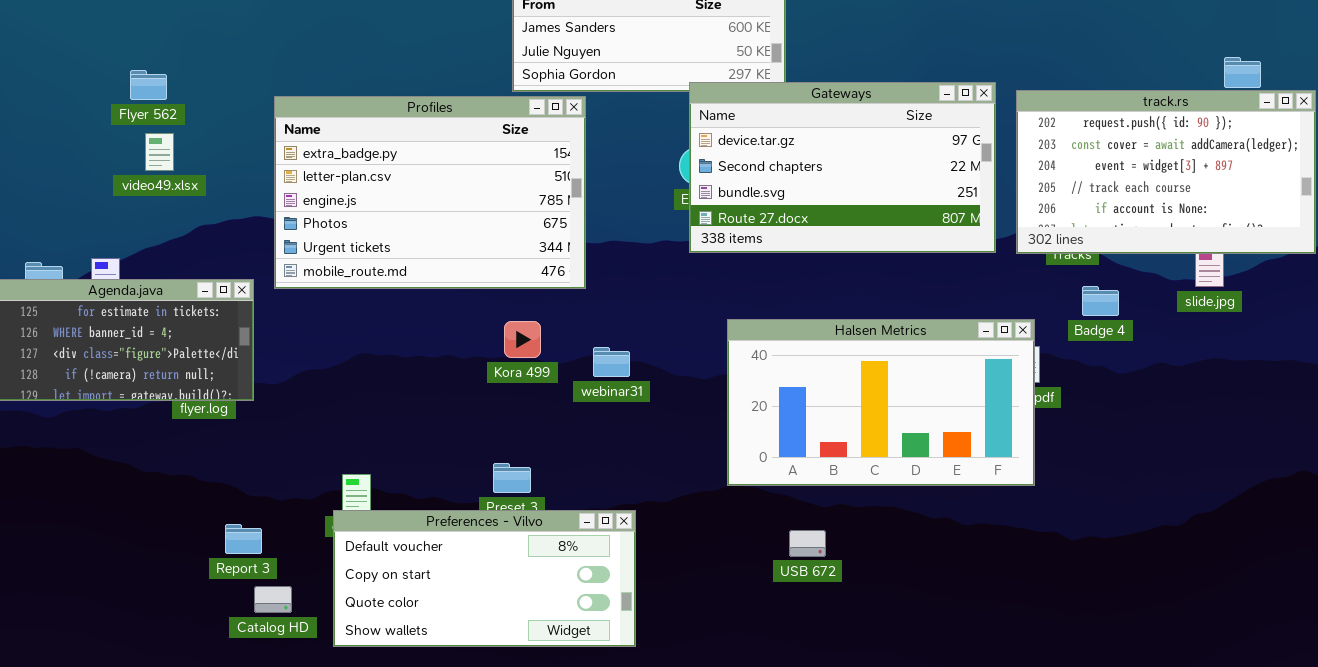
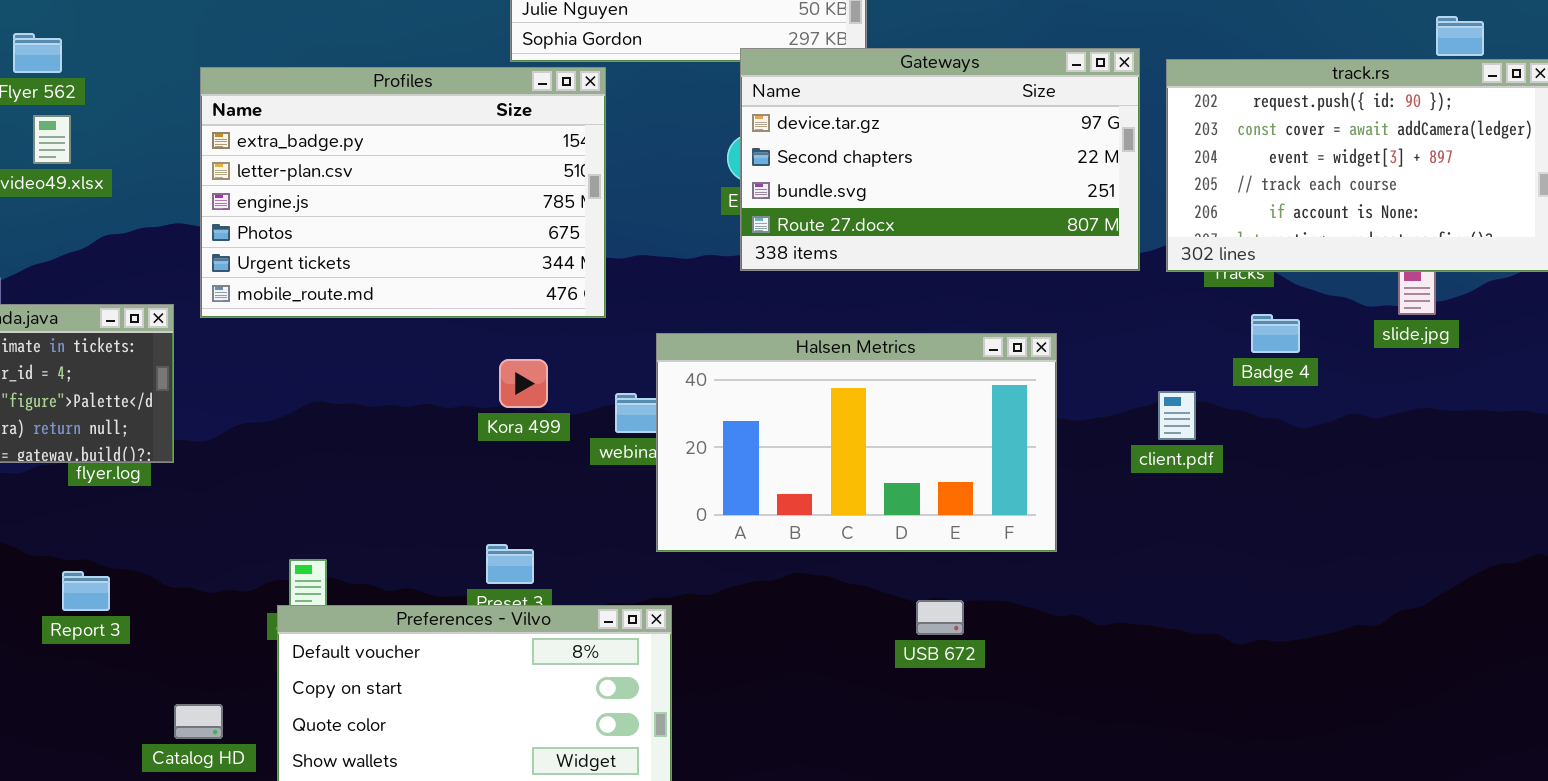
Halsen Metrics: [727,319,1035,486] -> [656,333,1057,552], moved
Report 3: [225,524,262,554] -> [62,571,110,611], moved
USB 672: [789,530,826,557] -> [916,600,964,635], moved

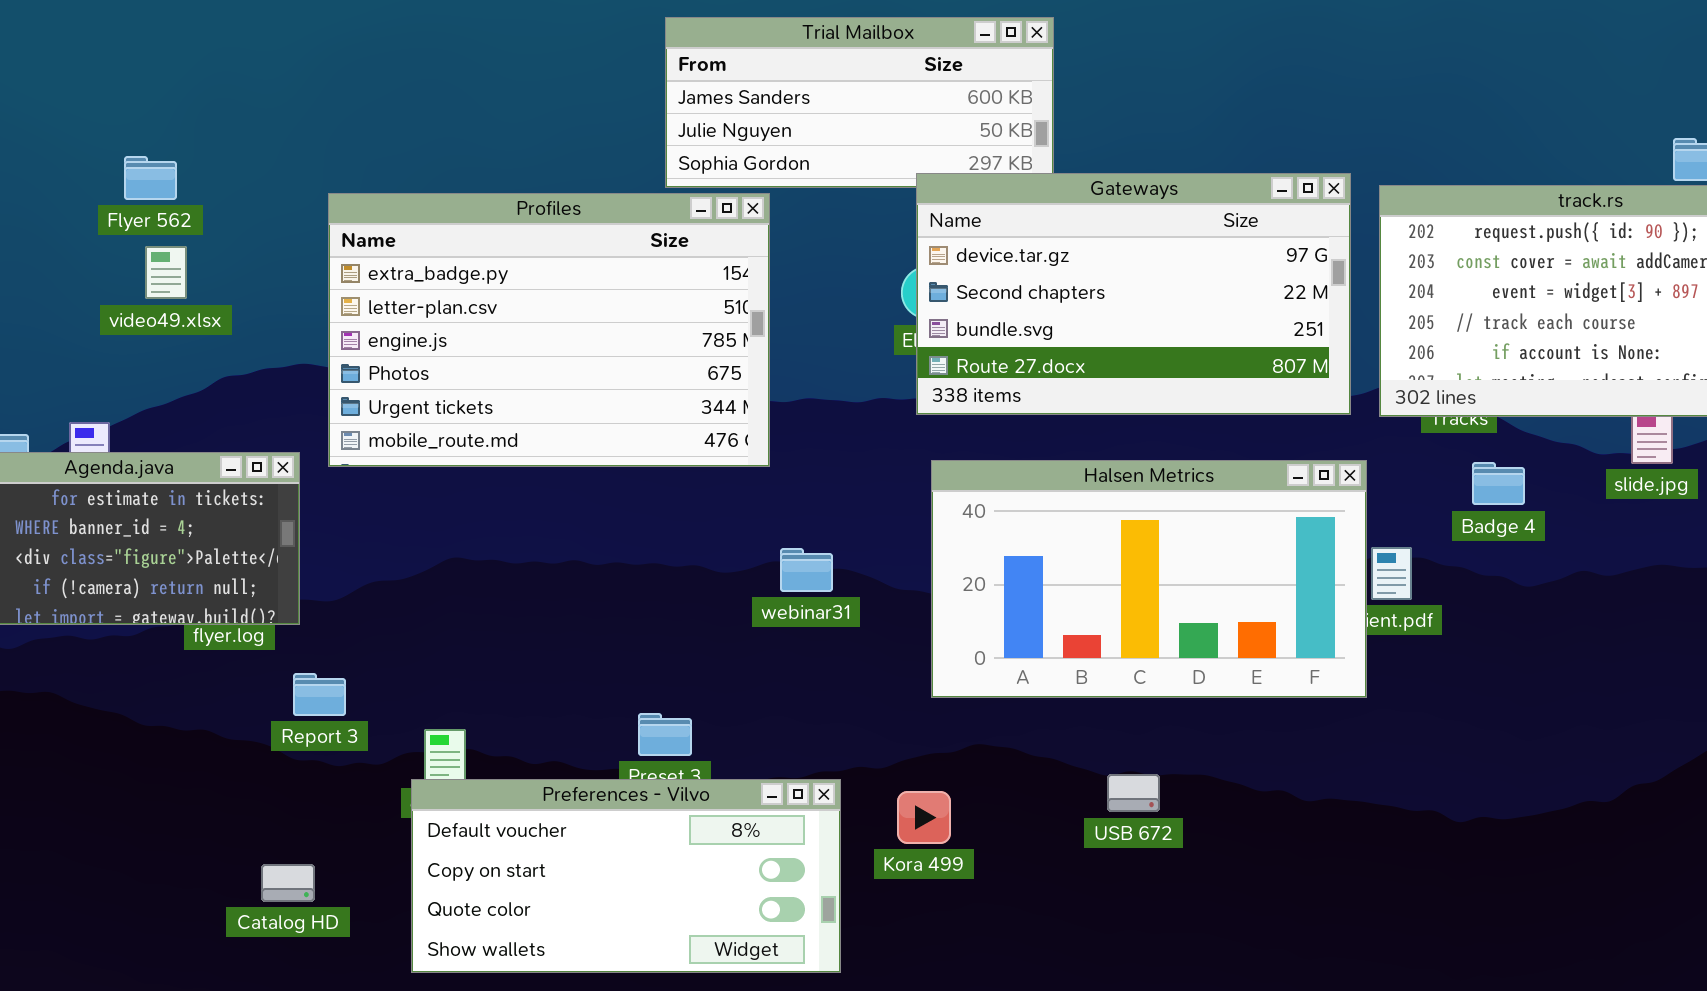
Halsen Metrics: [656,333,1057,552] -> [931,460,1367,698], moved
Kora 499: [499,359,548,408] -> [897,791,951,844], moved
Report 3: [62,571,110,611] -> [293,673,346,716], moved
Catalog HD: [174,704,223,739] -> [261,864,315,902], moved

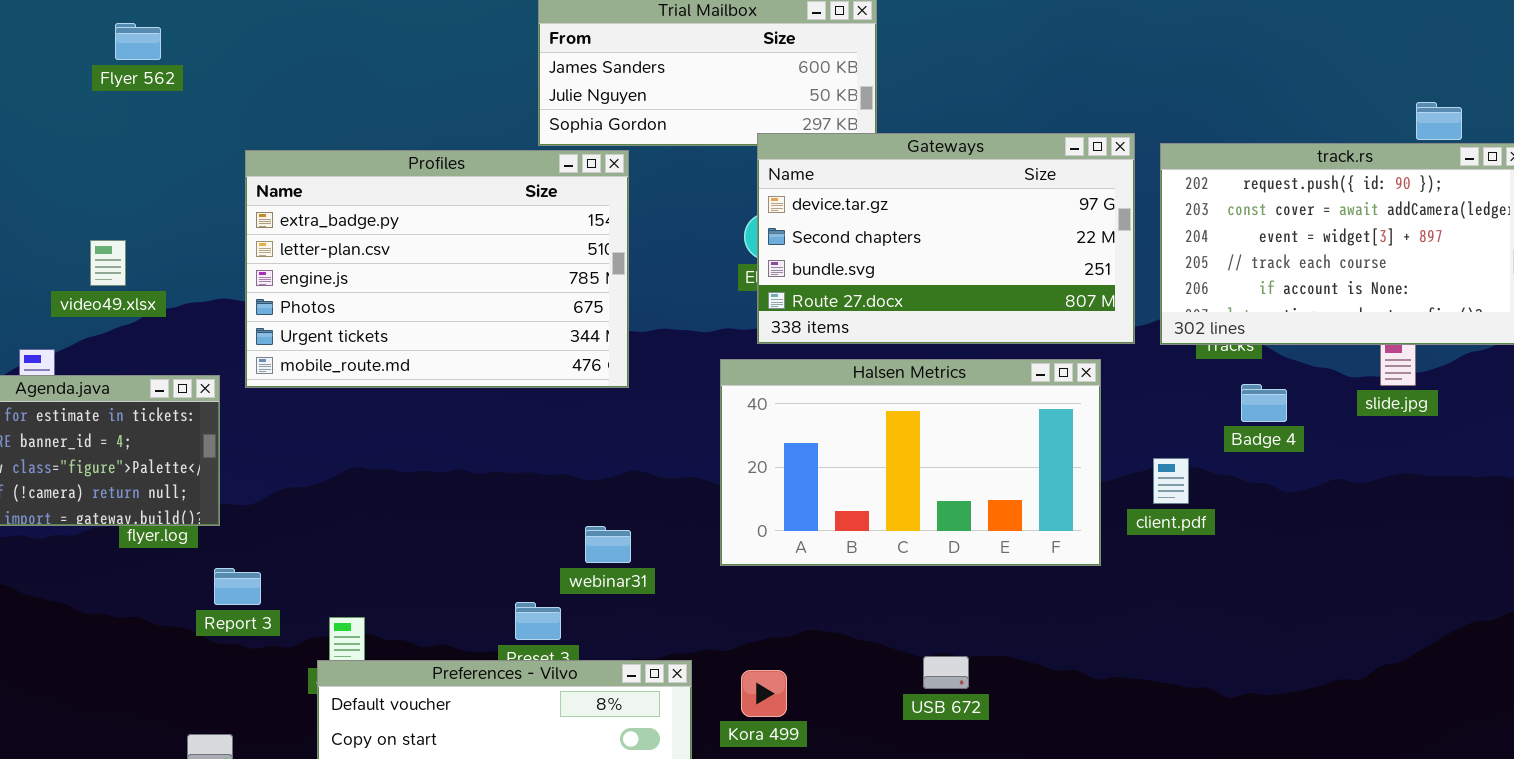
Flyer 562: [124,156,177,200] -> [115,23,161,60], moved
video49.xlsx: [145,246,187,299] -> [90,240,126,286], moved
Halsen Metrics: [931,460,1367,698] -> [720,359,1101,566], moved
webinar31: [780,548,833,592] -> [585,526,631,563], moved

